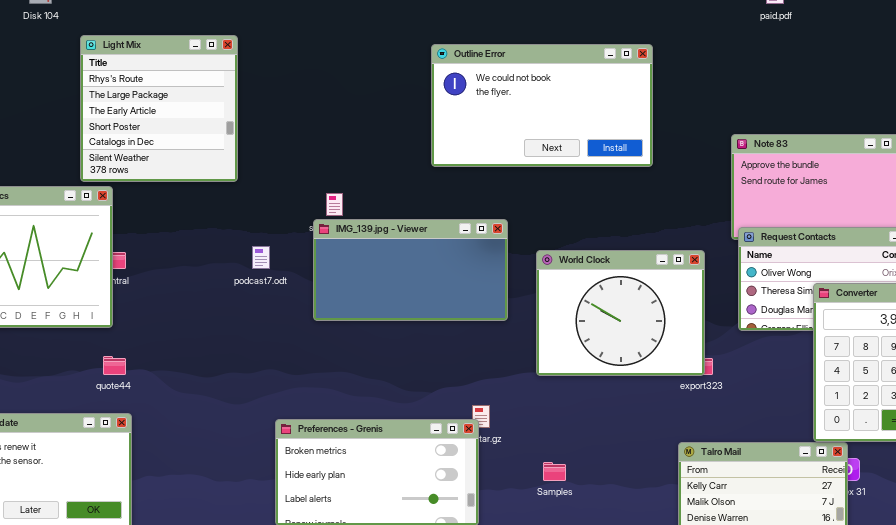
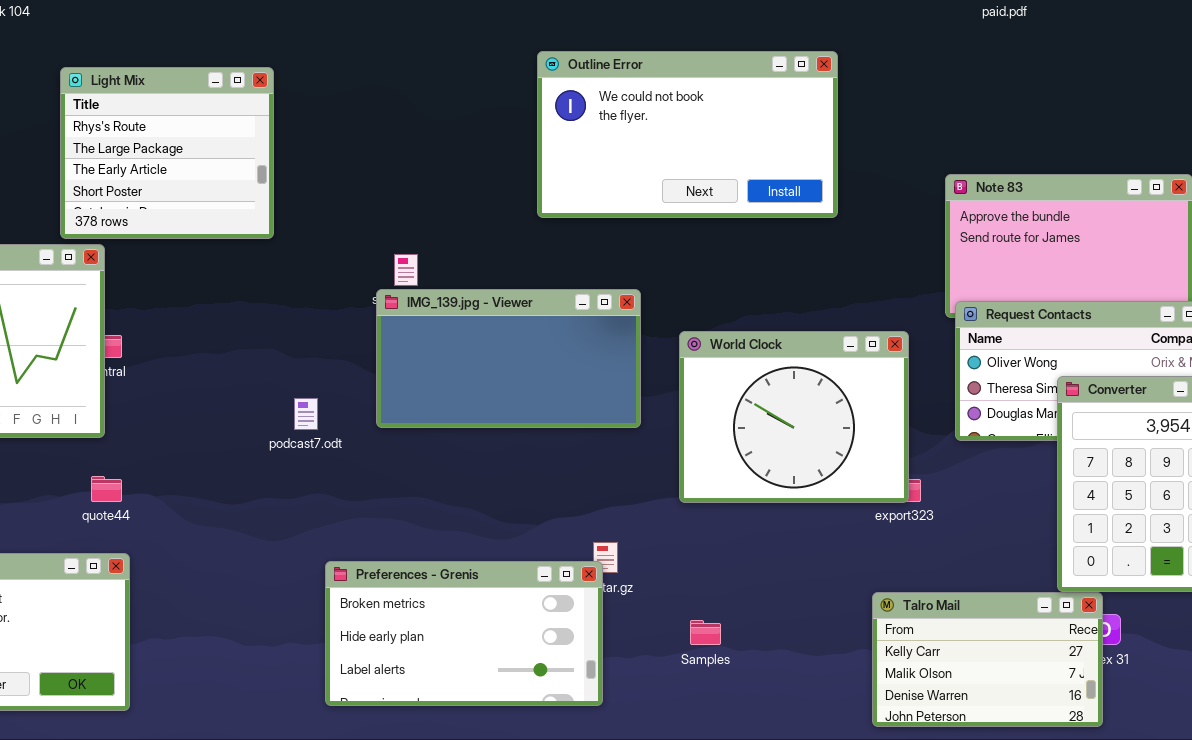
Light Mix: [80,35,238,182] -> [60,67,274,239], resized
podcast7.odt: [252,246,270,269] -> [294,398,318,430], moved

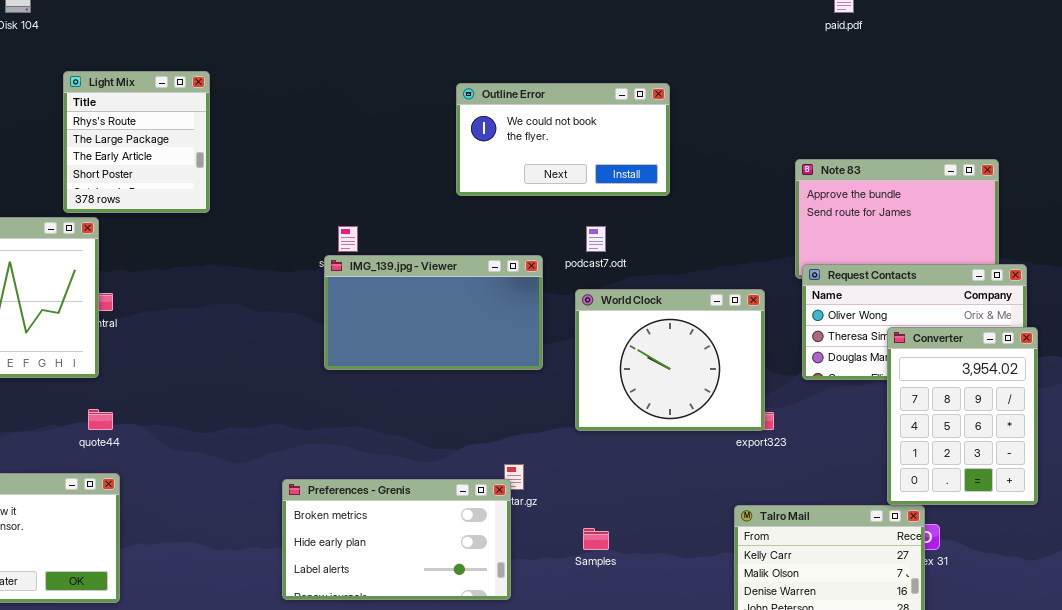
Outline Error: [537,51,838,218] -> [456,83,670,196], resized
Light Mix: [60,67,274,239] -> [63,71,210,213], resized
podcast7.odt: [294,398,318,430] -> [586,226,606,252], moved

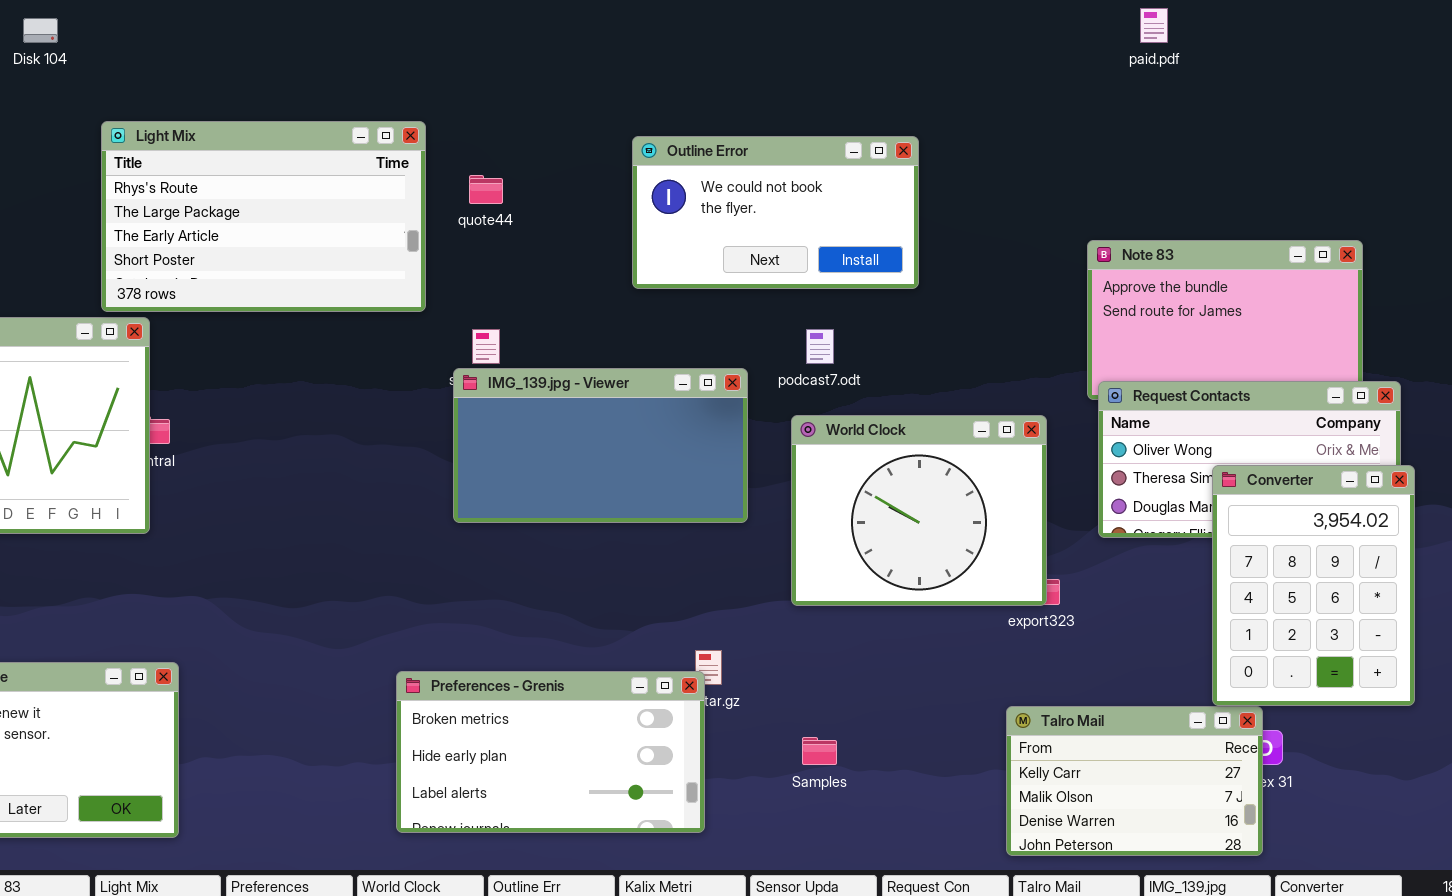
Light Mix: [63,71,210,213] -> [101,121,426,312], resized
quote44: [88,409,113,430] -> [469,175,503,204], moved

